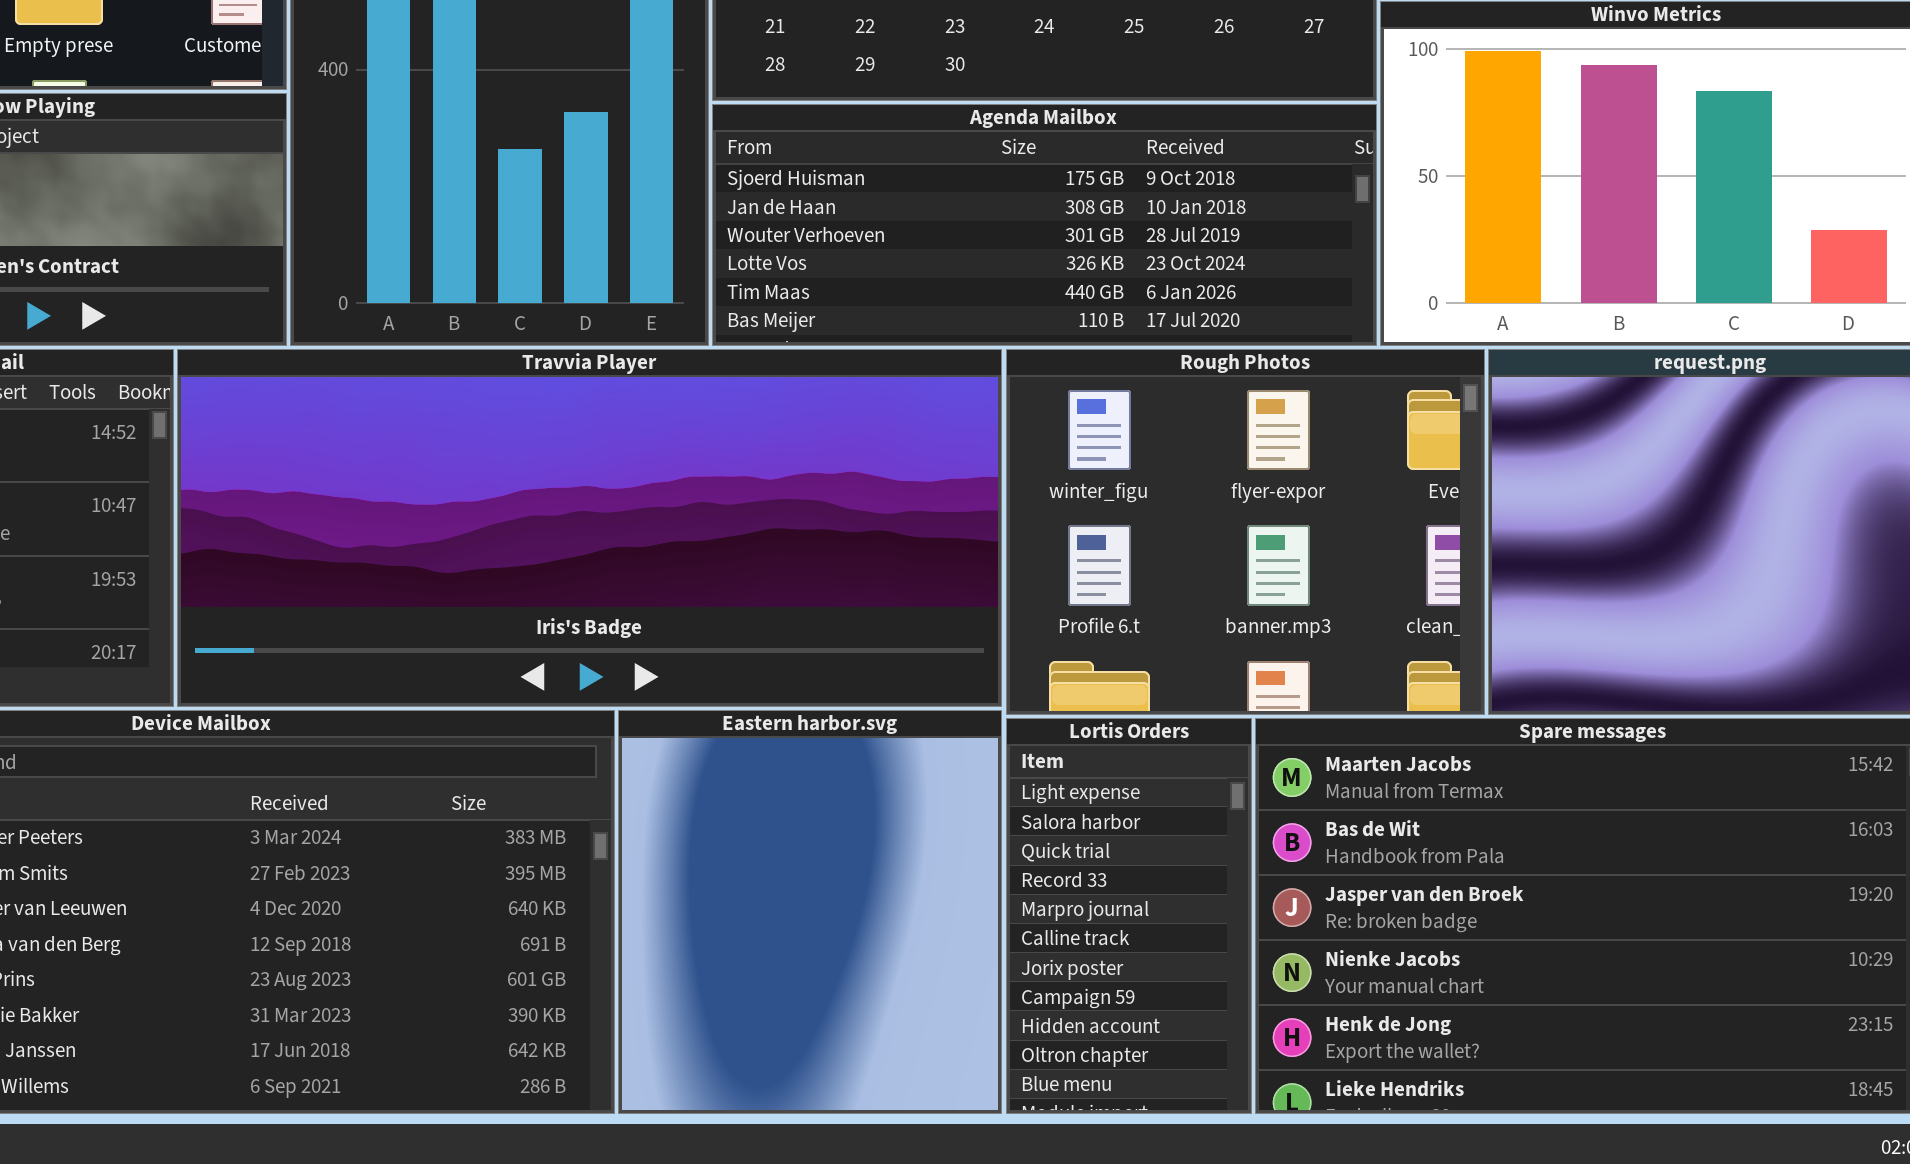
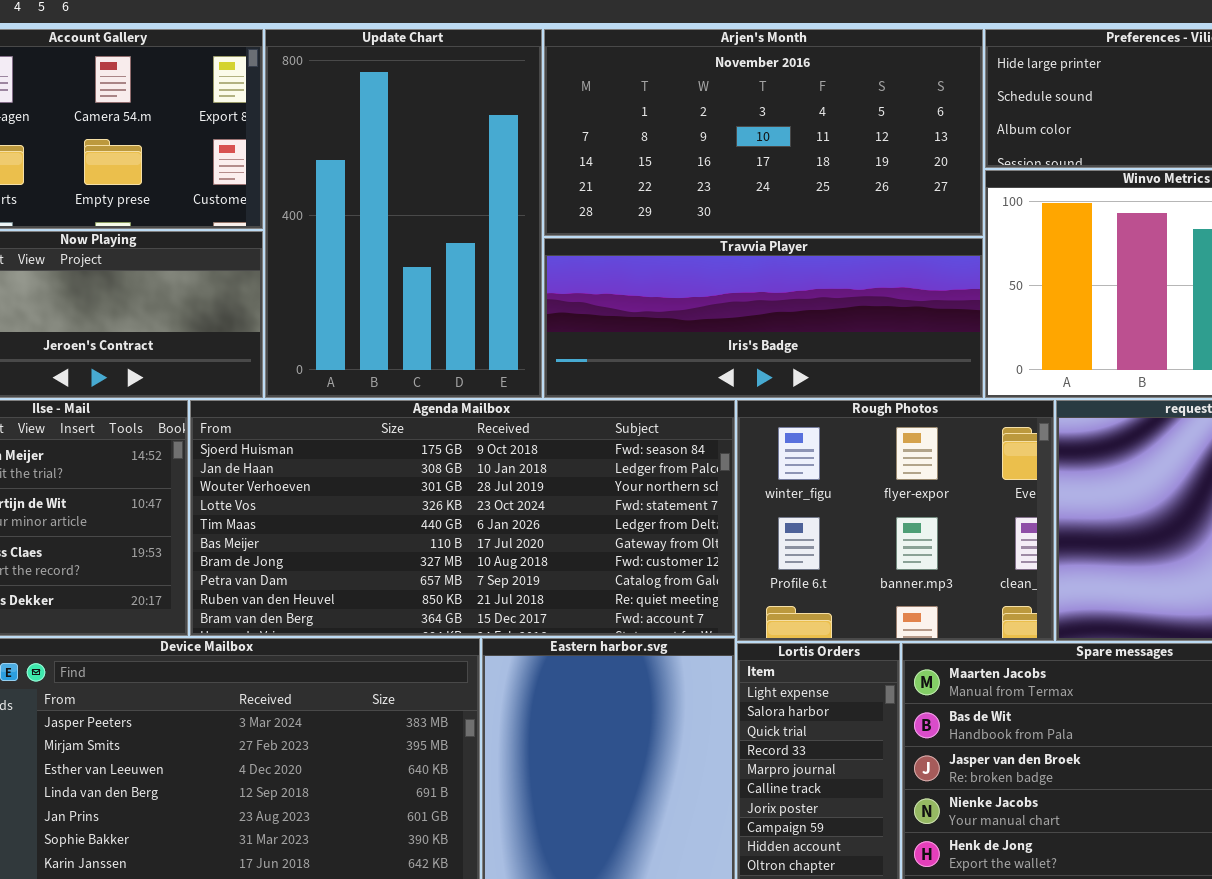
Agenda Mailbox: [712,104,1377,346] -> [190,400,735,636], moved, resized
Travvia Player: [177,349,1002,707] -> [544,238,983,398], moved, resized

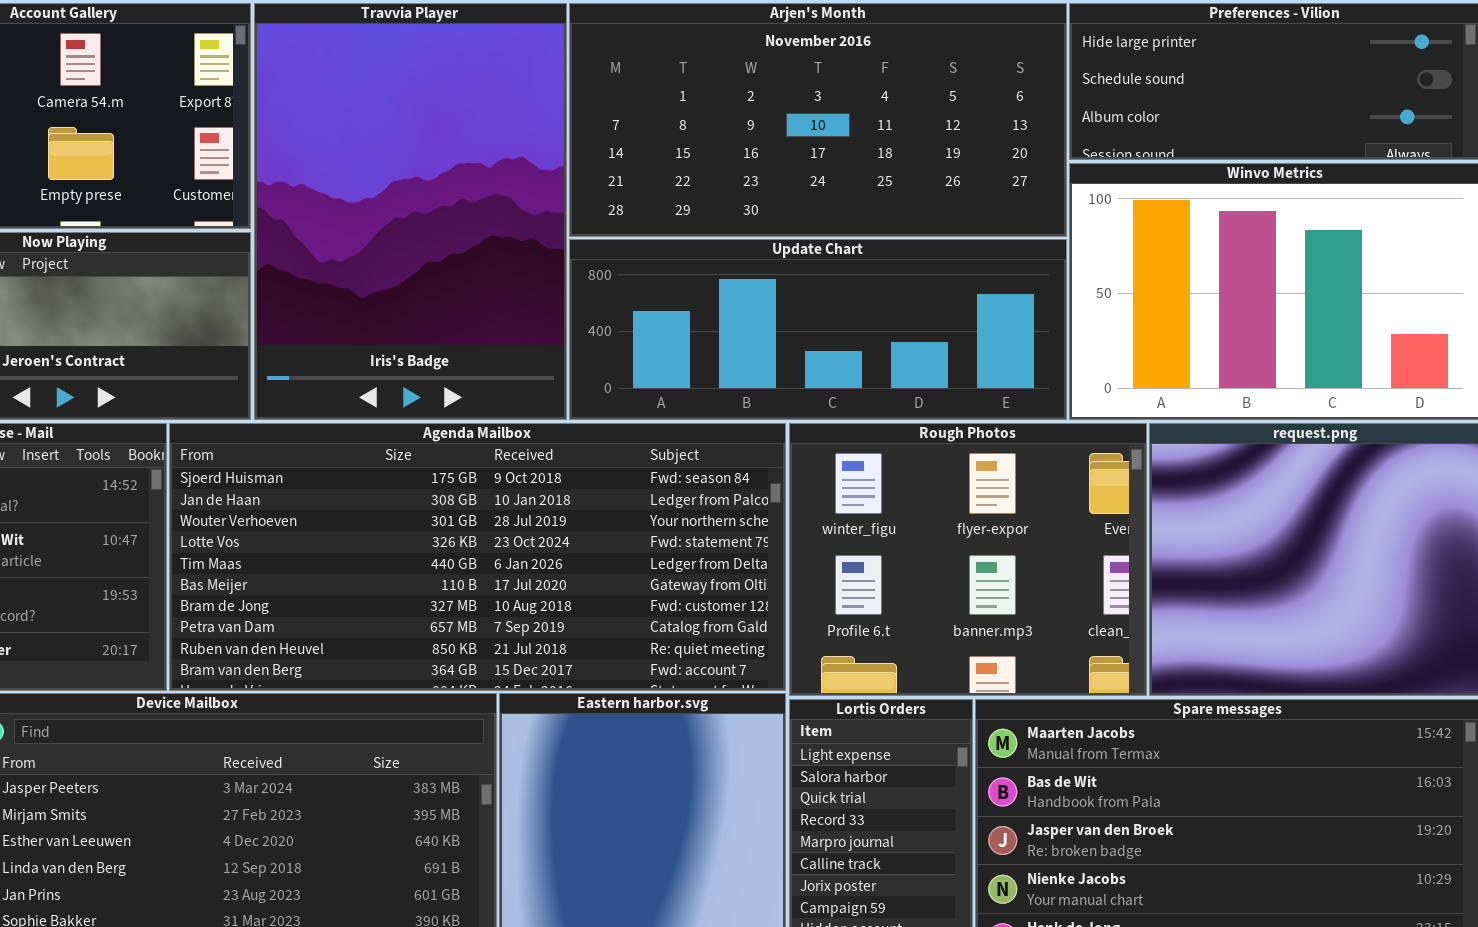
Update Chart: [265,29,542,398] -> [569,239,1067,420], moved, resized
Travvia Player: [544,238,983,398] -> [254,3,567,420], moved, resized

